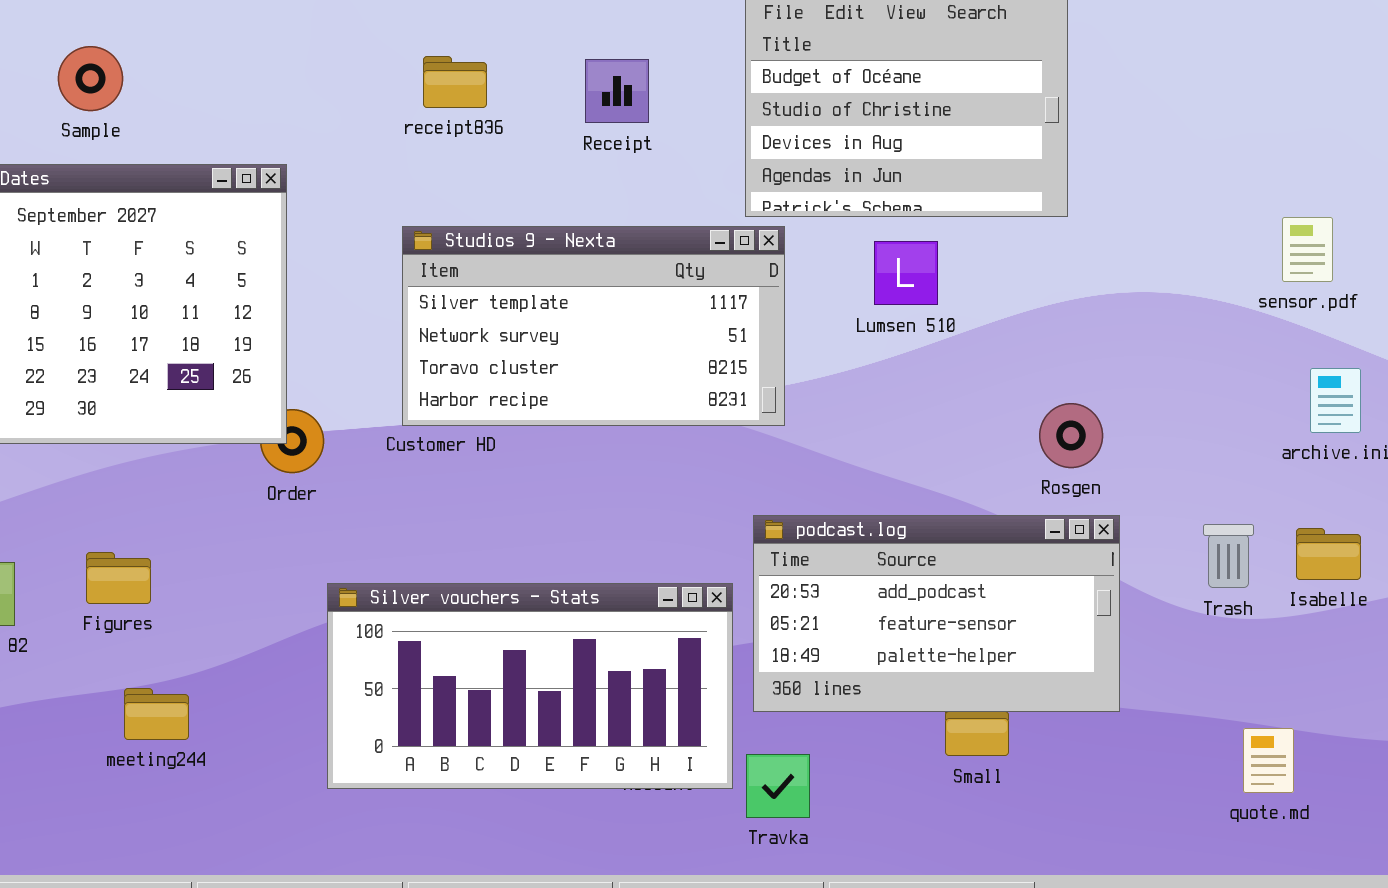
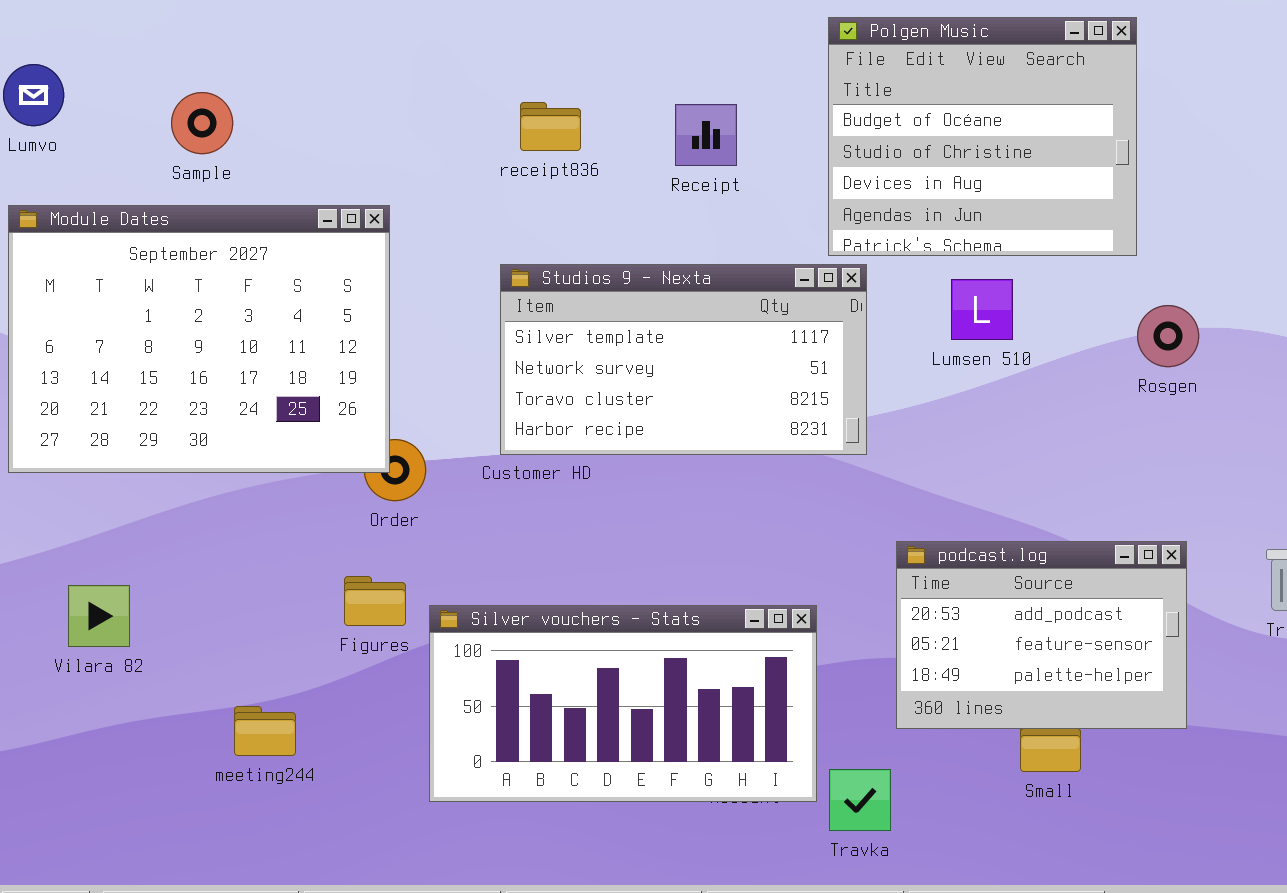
Rosgen: [1039,403,1103,468] -> [1137,305,1199,367], moved
podcast.log: [753,515,1120,712] -> [896,541,1187,729], resized
Figures: [86,552,151,604] -> [344,576,406,626], moved

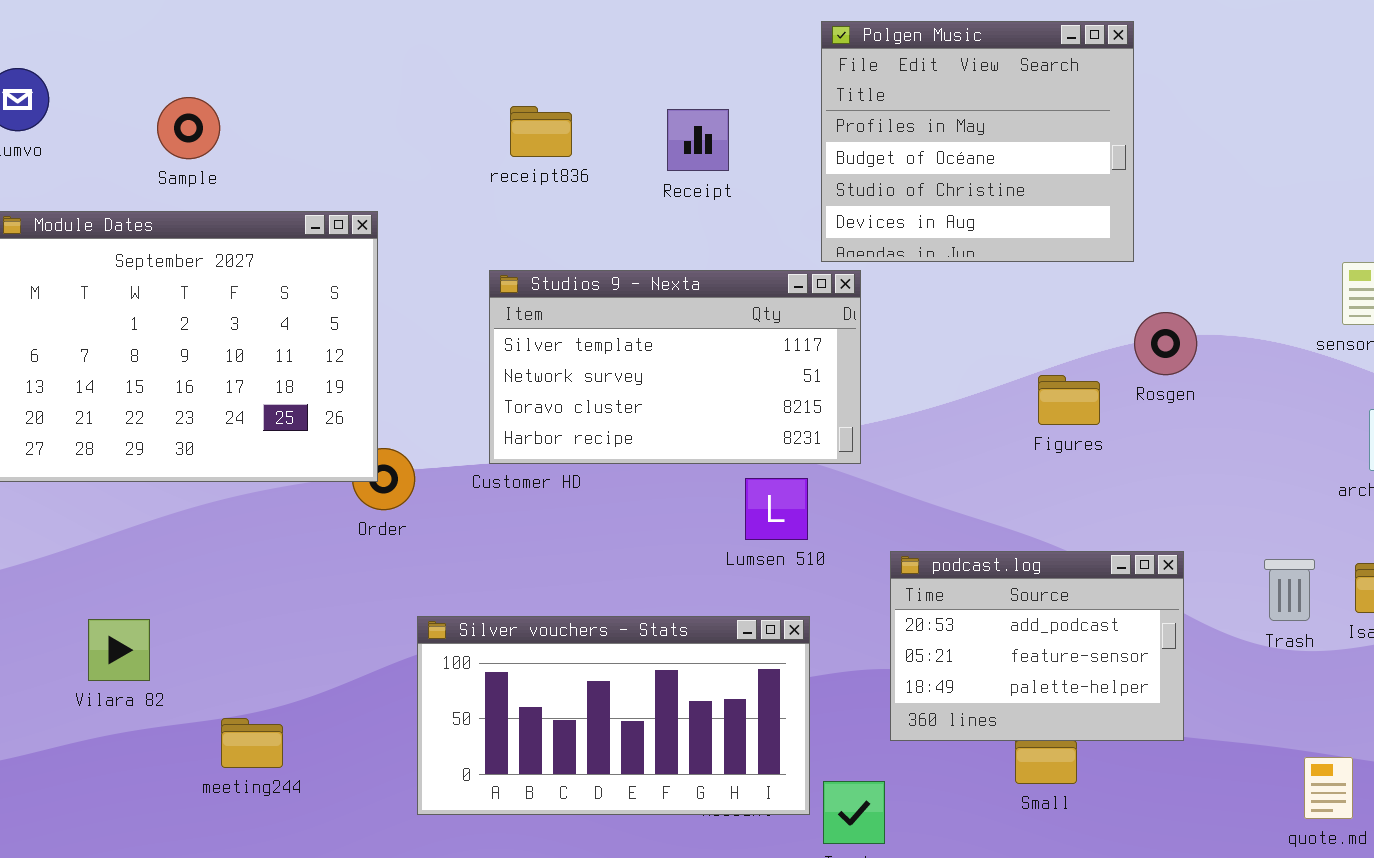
Polgen Music: [828,17,1137,256] -> [821,21,1134,262], scrolled up 1 row
Lumsen 510: [951,279,1013,340] -> [745,478,808,540], moved
Figures: [344,576,406,626] -> [1038,375,1100,425], moved
Vilara 82: [68,585,130,647] -> [88,619,150,681], moved

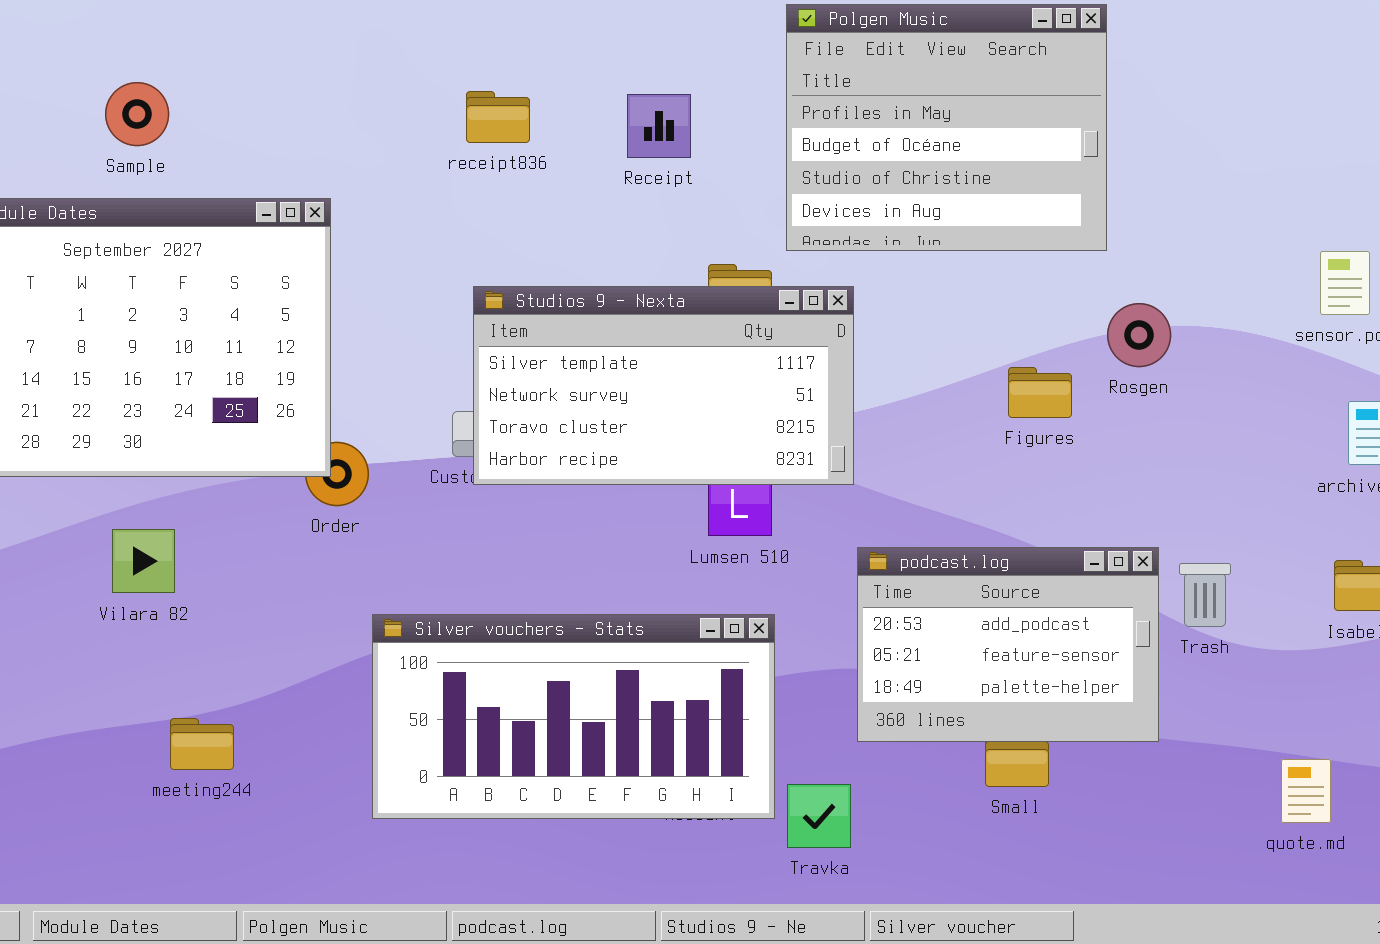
Studios 9 - Nexta: [489,270,861,464] -> [473,286,854,485], moved
Trash: [1264,559,1315,621] -> [1179,563,1231,627], moved
Vilara 82: [88,619,150,681] -> [112,529,175,593], moved

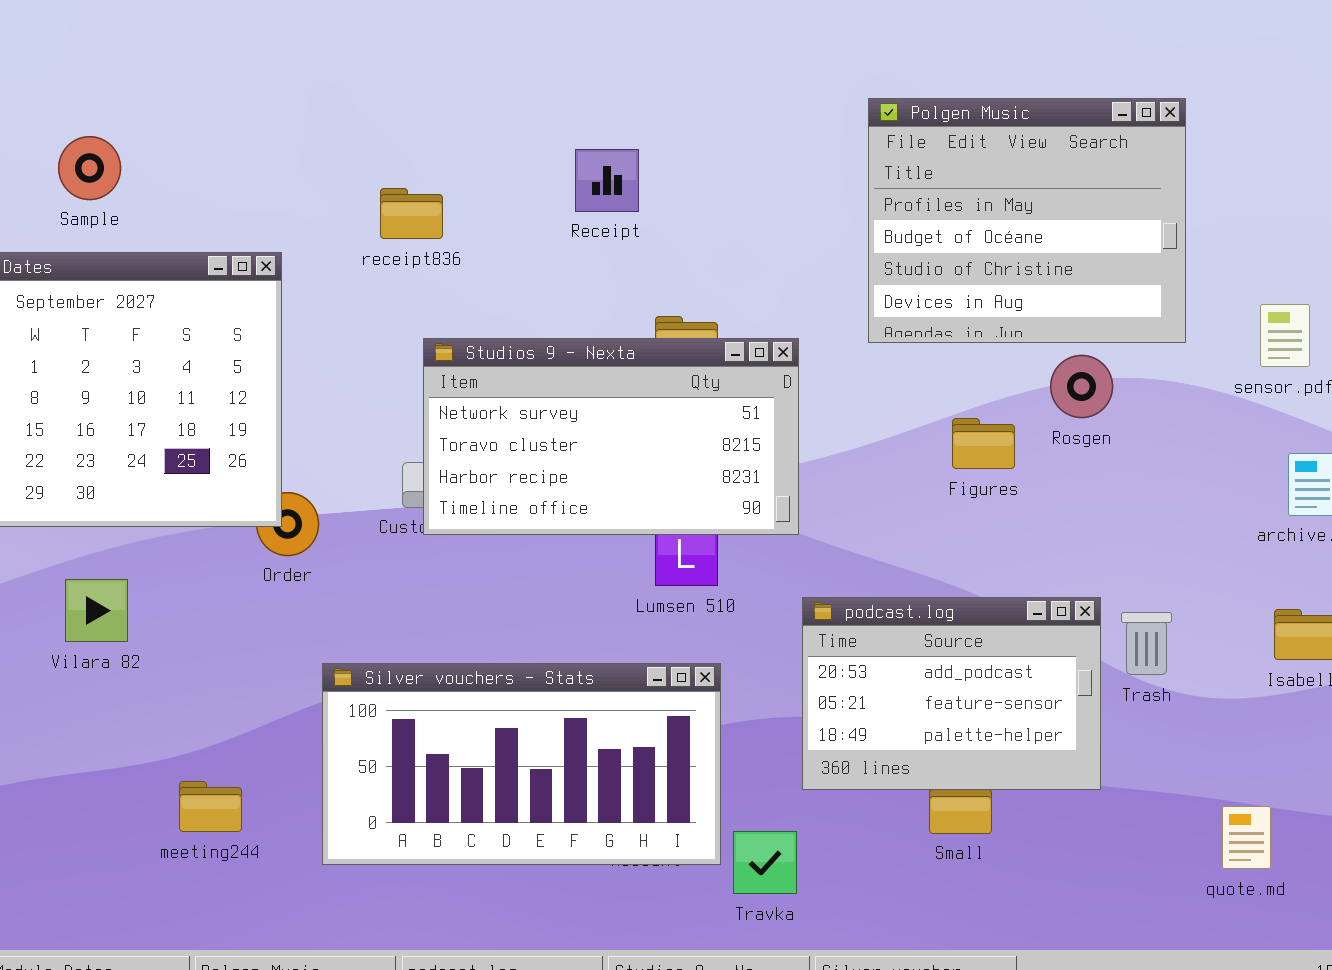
Polgen Music: [786,4,1107,251] -> [868,98,1186,343], moved
receipt836: [466,91,530,143] -> [380,188,443,239], moved
Studios 9 - Nexta: [473,286,854,485] -> [423,338,799,535], scrolled down 1 row
meeting244: [170,718,234,770] -> [179,781,242,832], moved

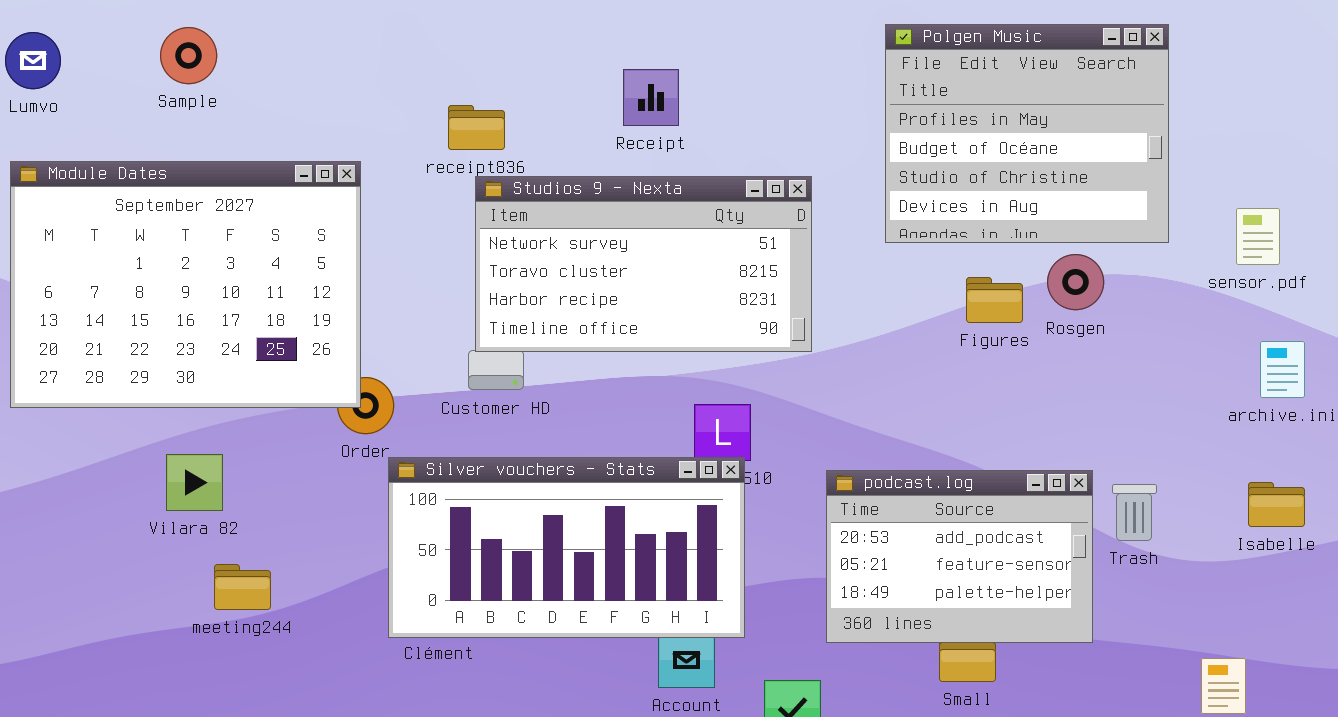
Sample: [58,136,121,200] -> [160,27,217,84], moved
Studios 9 - Nexta: [423,338,799,535] -> [475,176,812,352], moved
Figures: [952,418,1015,469] -> [966,277,1023,323], moved
Silver vouchers - Stats: [322,663,721,865] -> [388,457,745,638], moved
meeting244: [179,781,242,832] -> [214,564,271,610], moved

